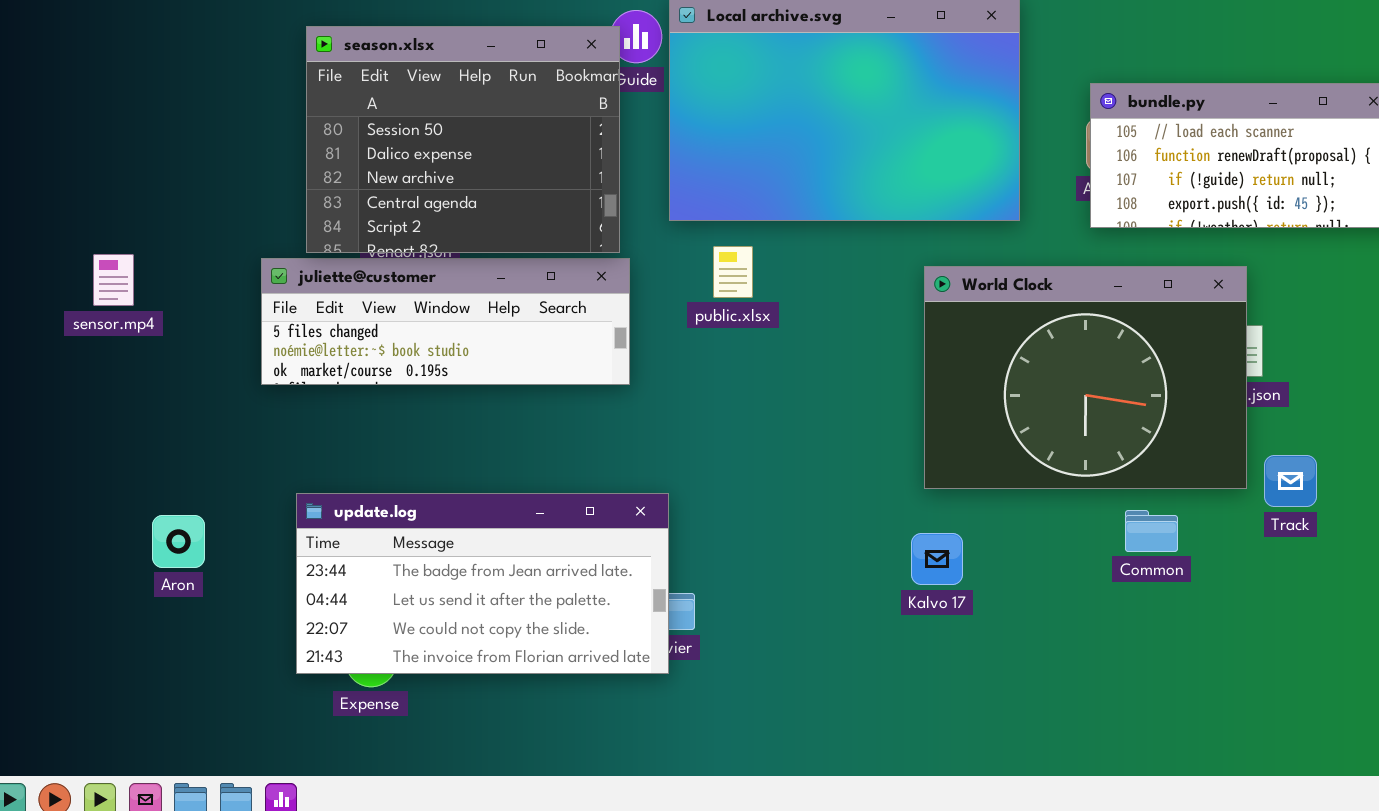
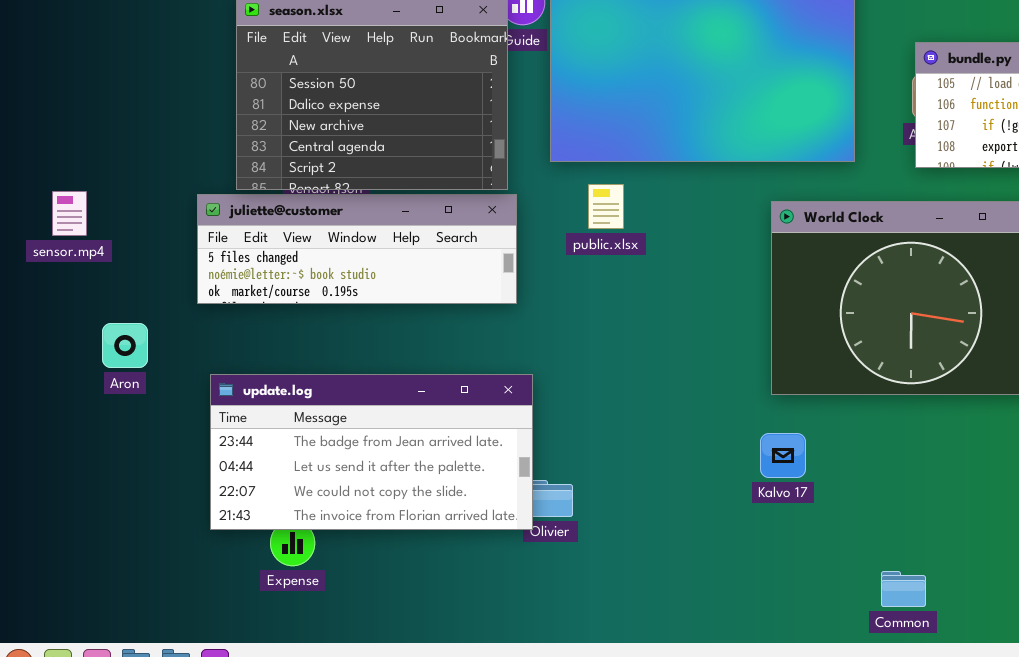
update.log: [296,493,669,674] -> [210,374,533,530], moved
Common: [1125,510,1178,552] -> [881,571,926,607], moved
Aron: [152,515,205,568] -> [102,323,148,368], moved

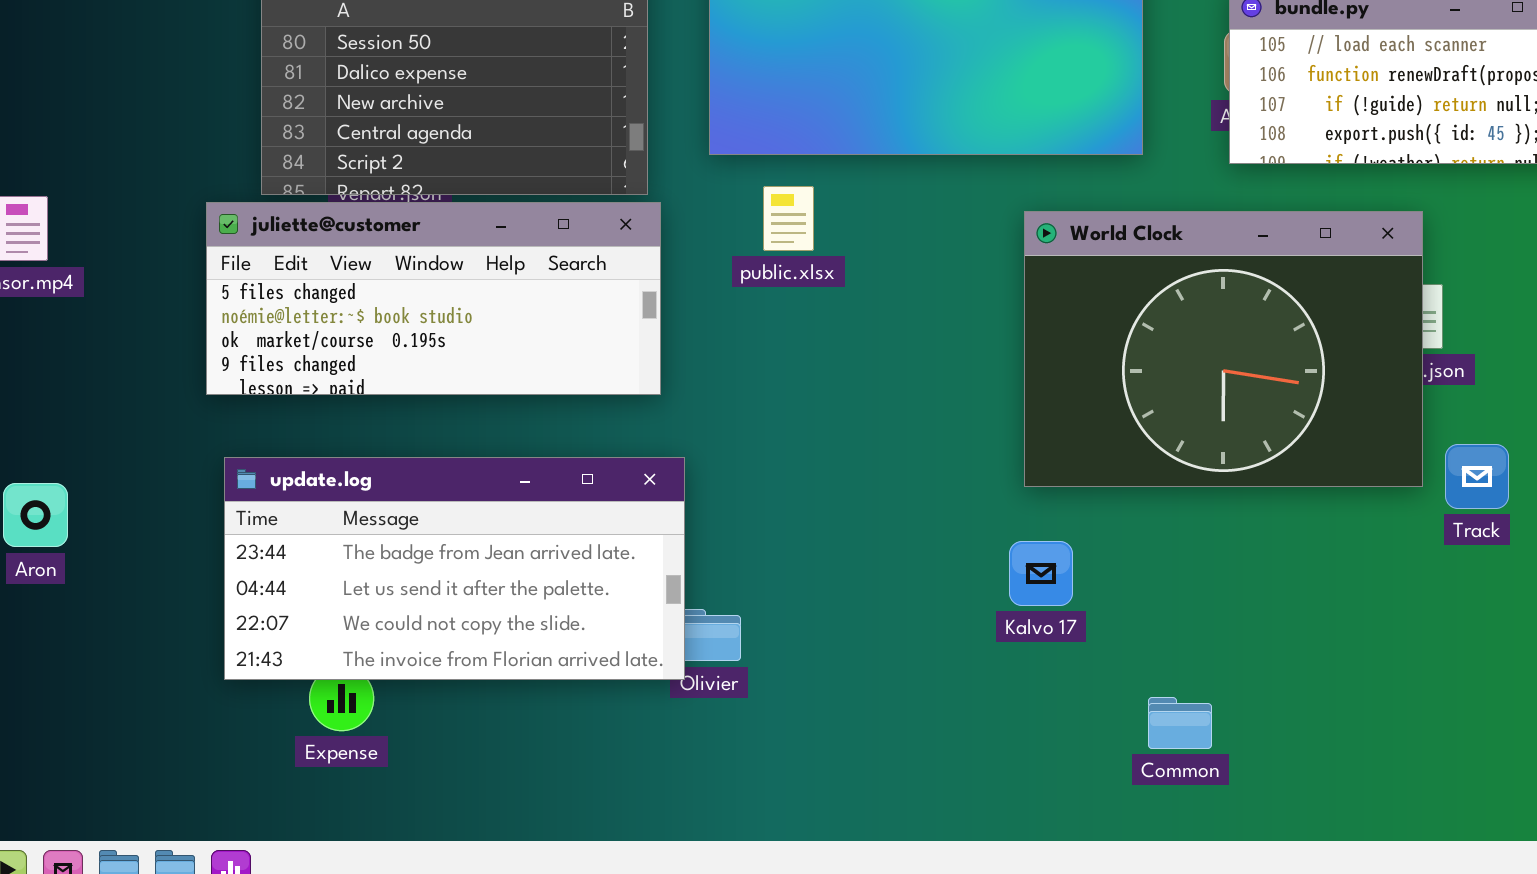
juliette@customer: [197,194,517,304] -> [206,202,661,395], resized
Aron: [102,323,148,368] -> [3,483,68,547], moved
Common: [881,571,926,607] -> [1148,697,1212,749], moved

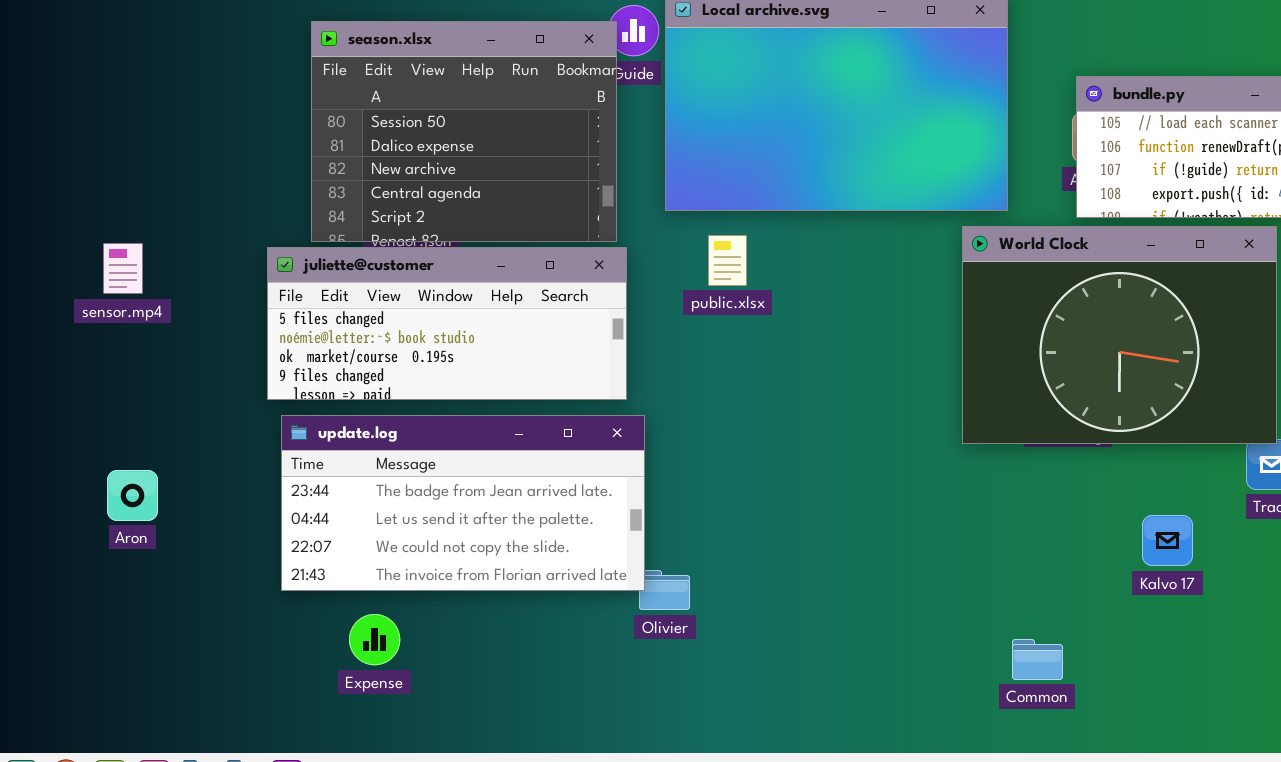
World Clock: [1024,211,1423,487] -> [962,226,1277,444], moved
update.log: [224,457,685,680] -> [281,415,645,591], moved
Kalvo 17: [1009,541,1073,606] -> [1142,515,1193,566], moved

